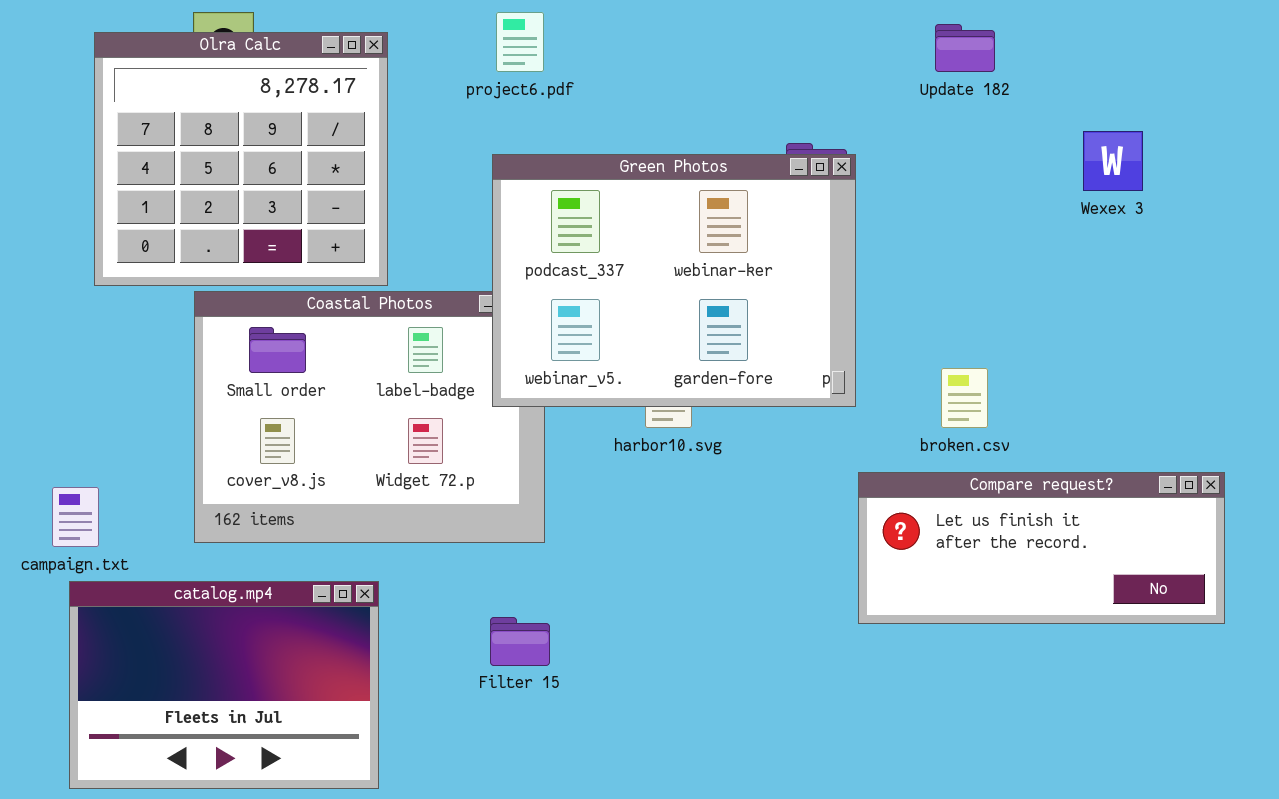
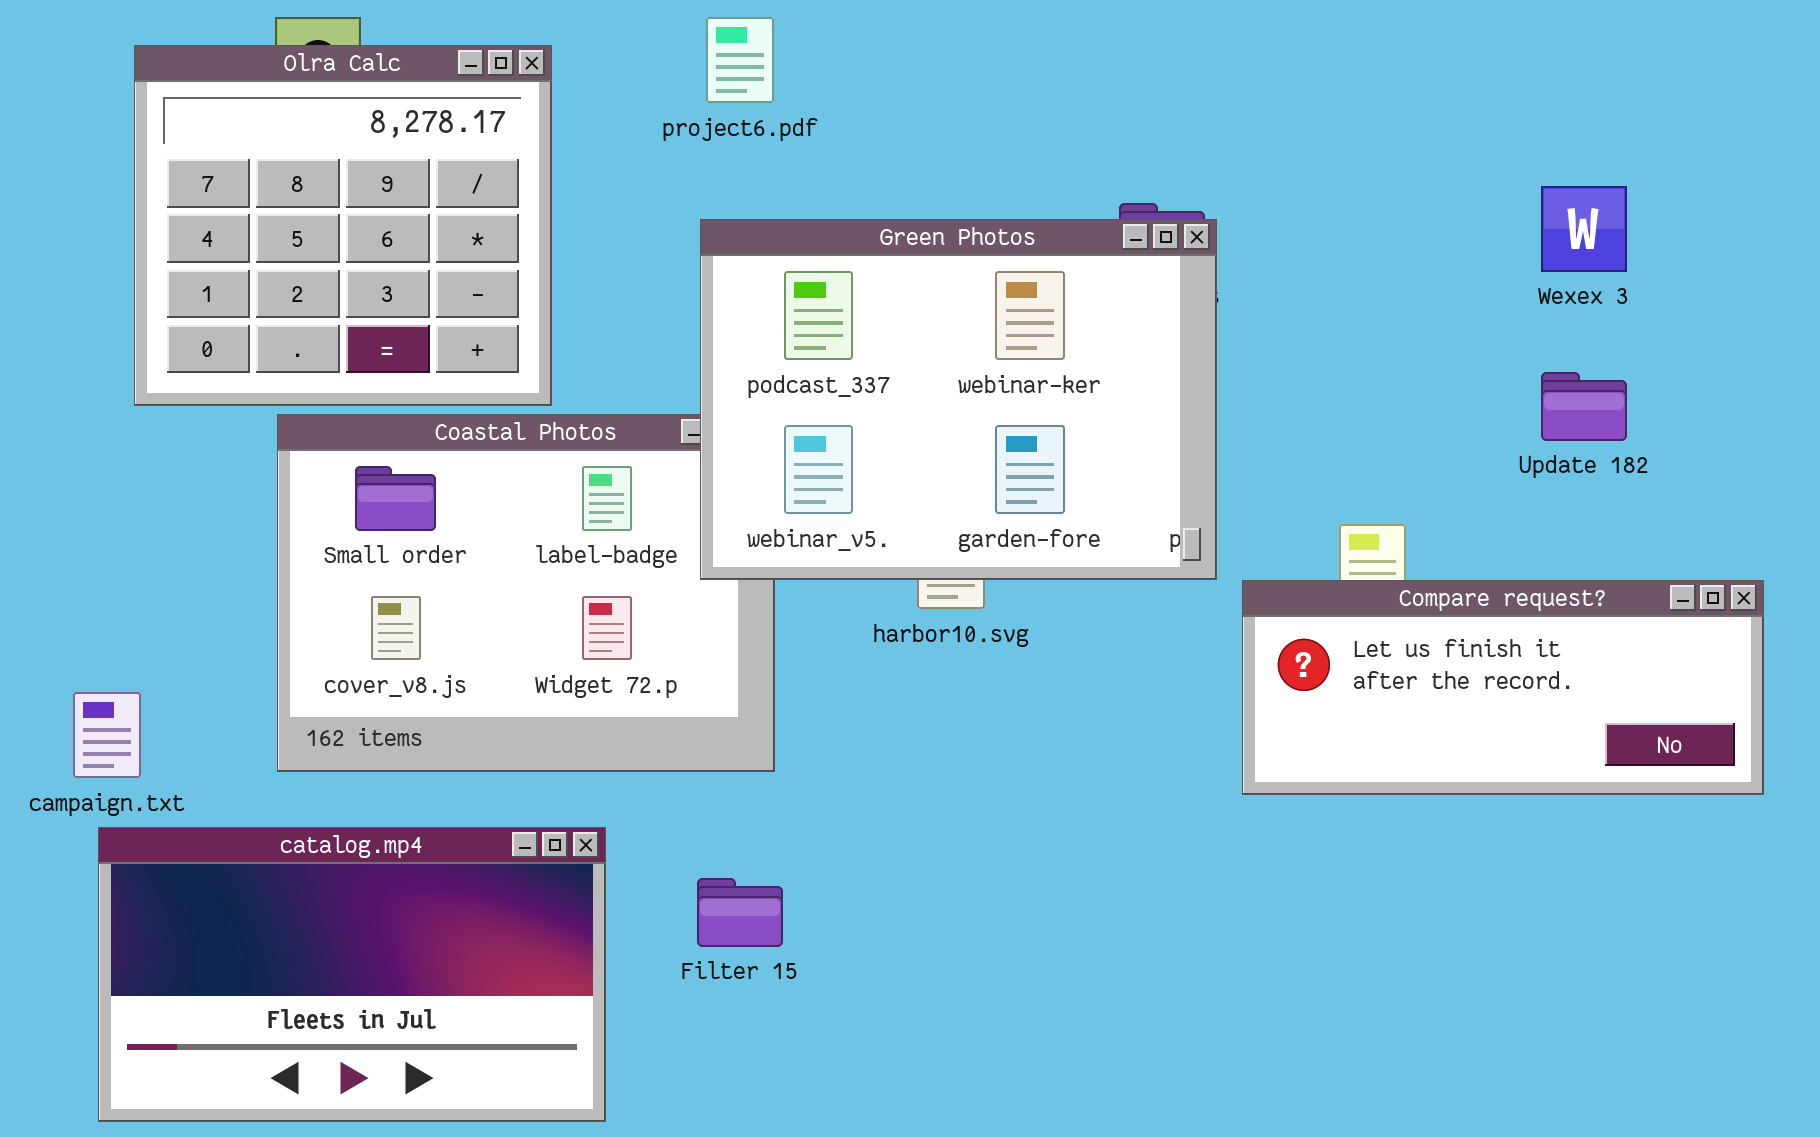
Update 182: [935,24,995,72] -> [1541,372,1627,441], moved
Compare request?: [858,472,1225,624] -> [1242,580,1764,795], moved
catalog.mp4: [69,581,379,789] -> [98,827,606,1122], resized

